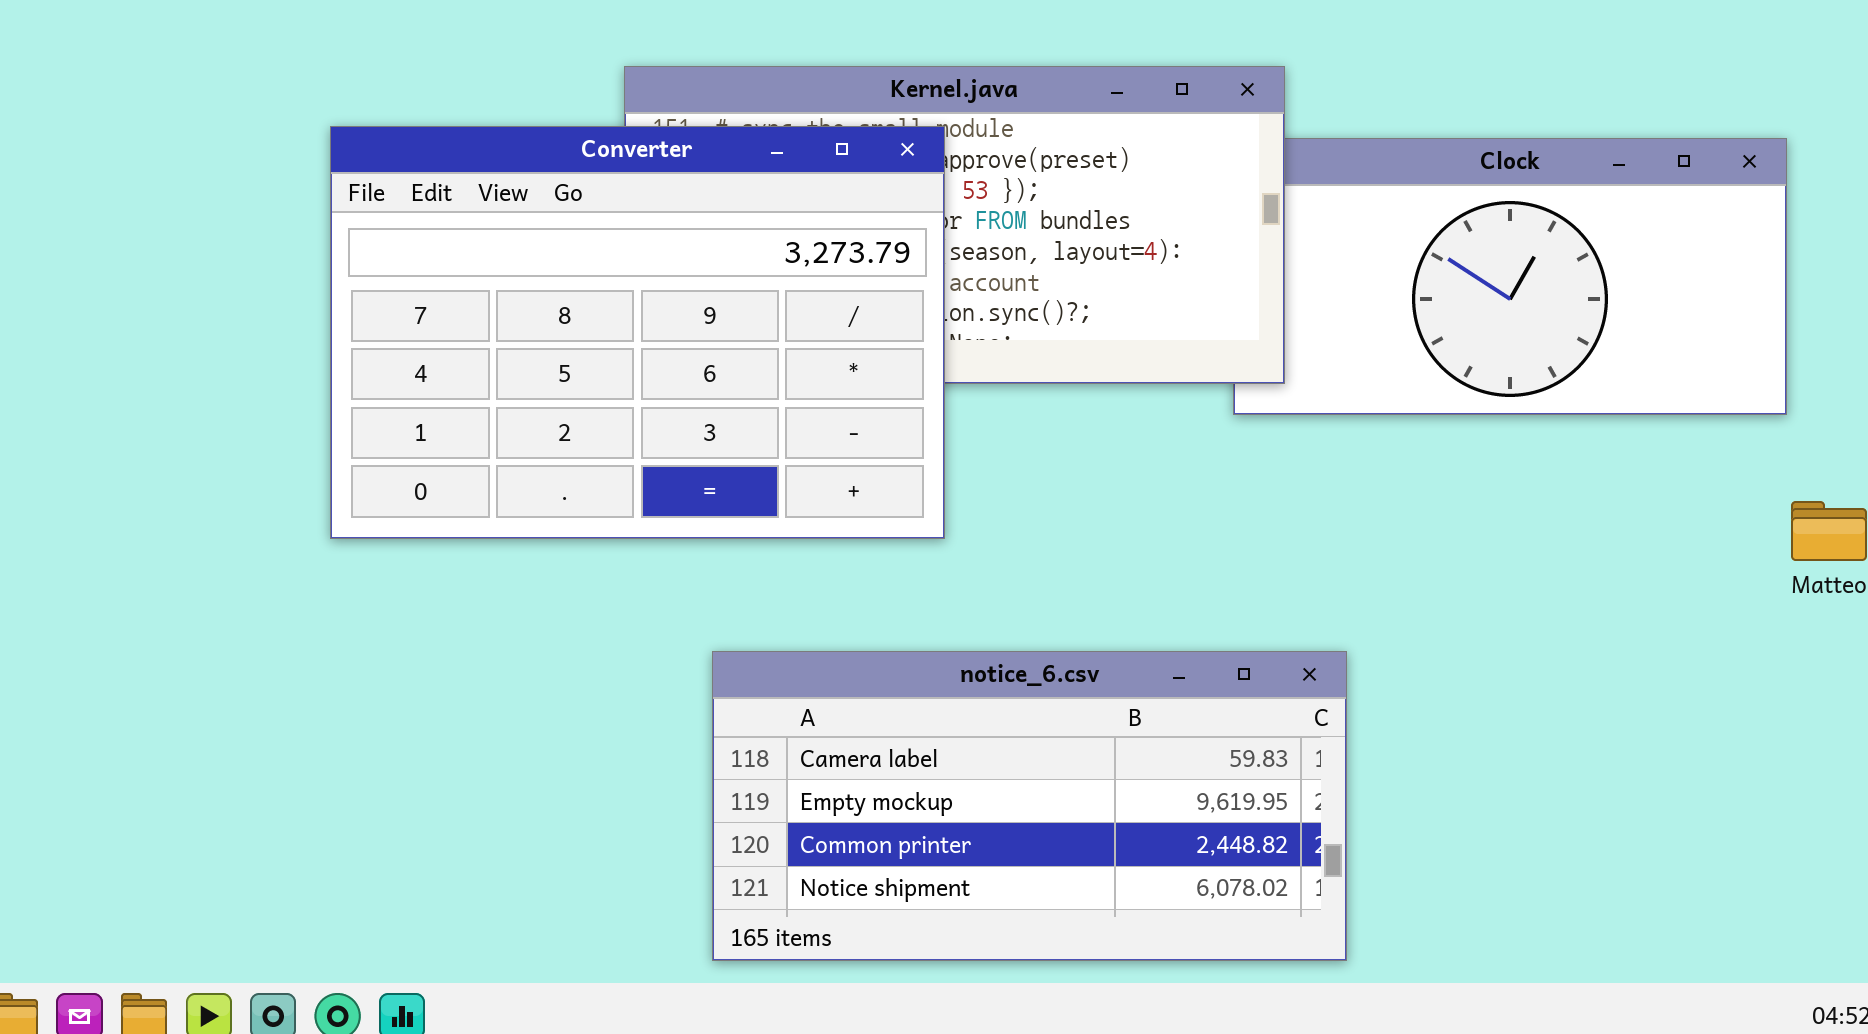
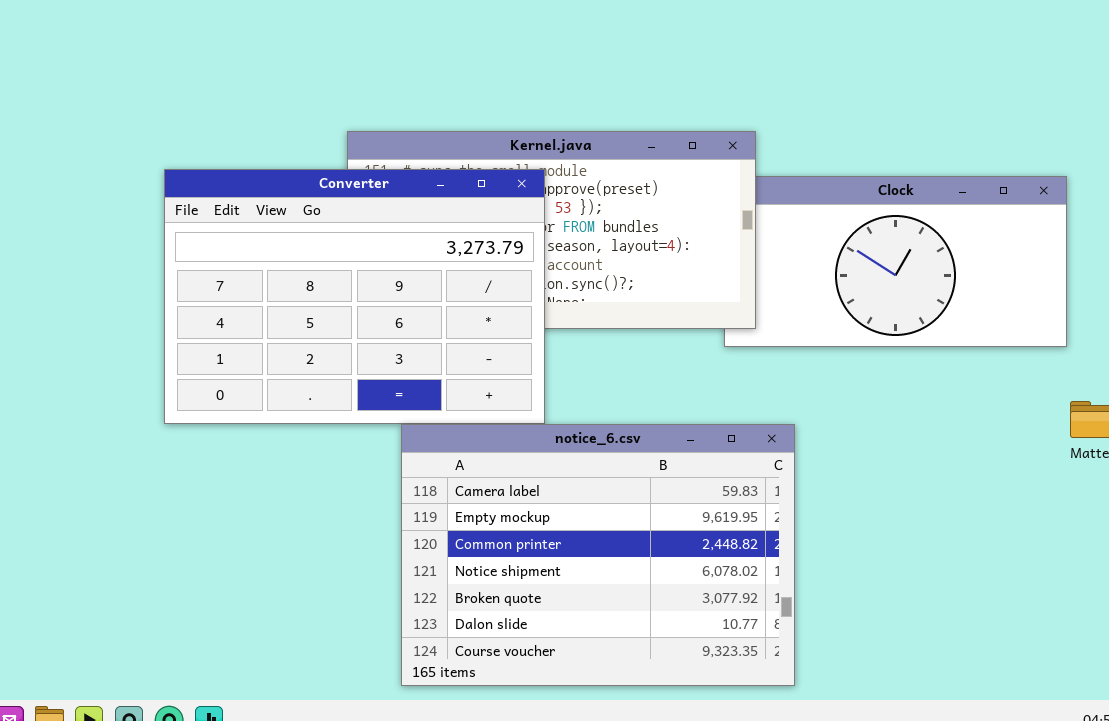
notice_6.csv: [712,651,1347,961] -> [401,424,795,686], resized

